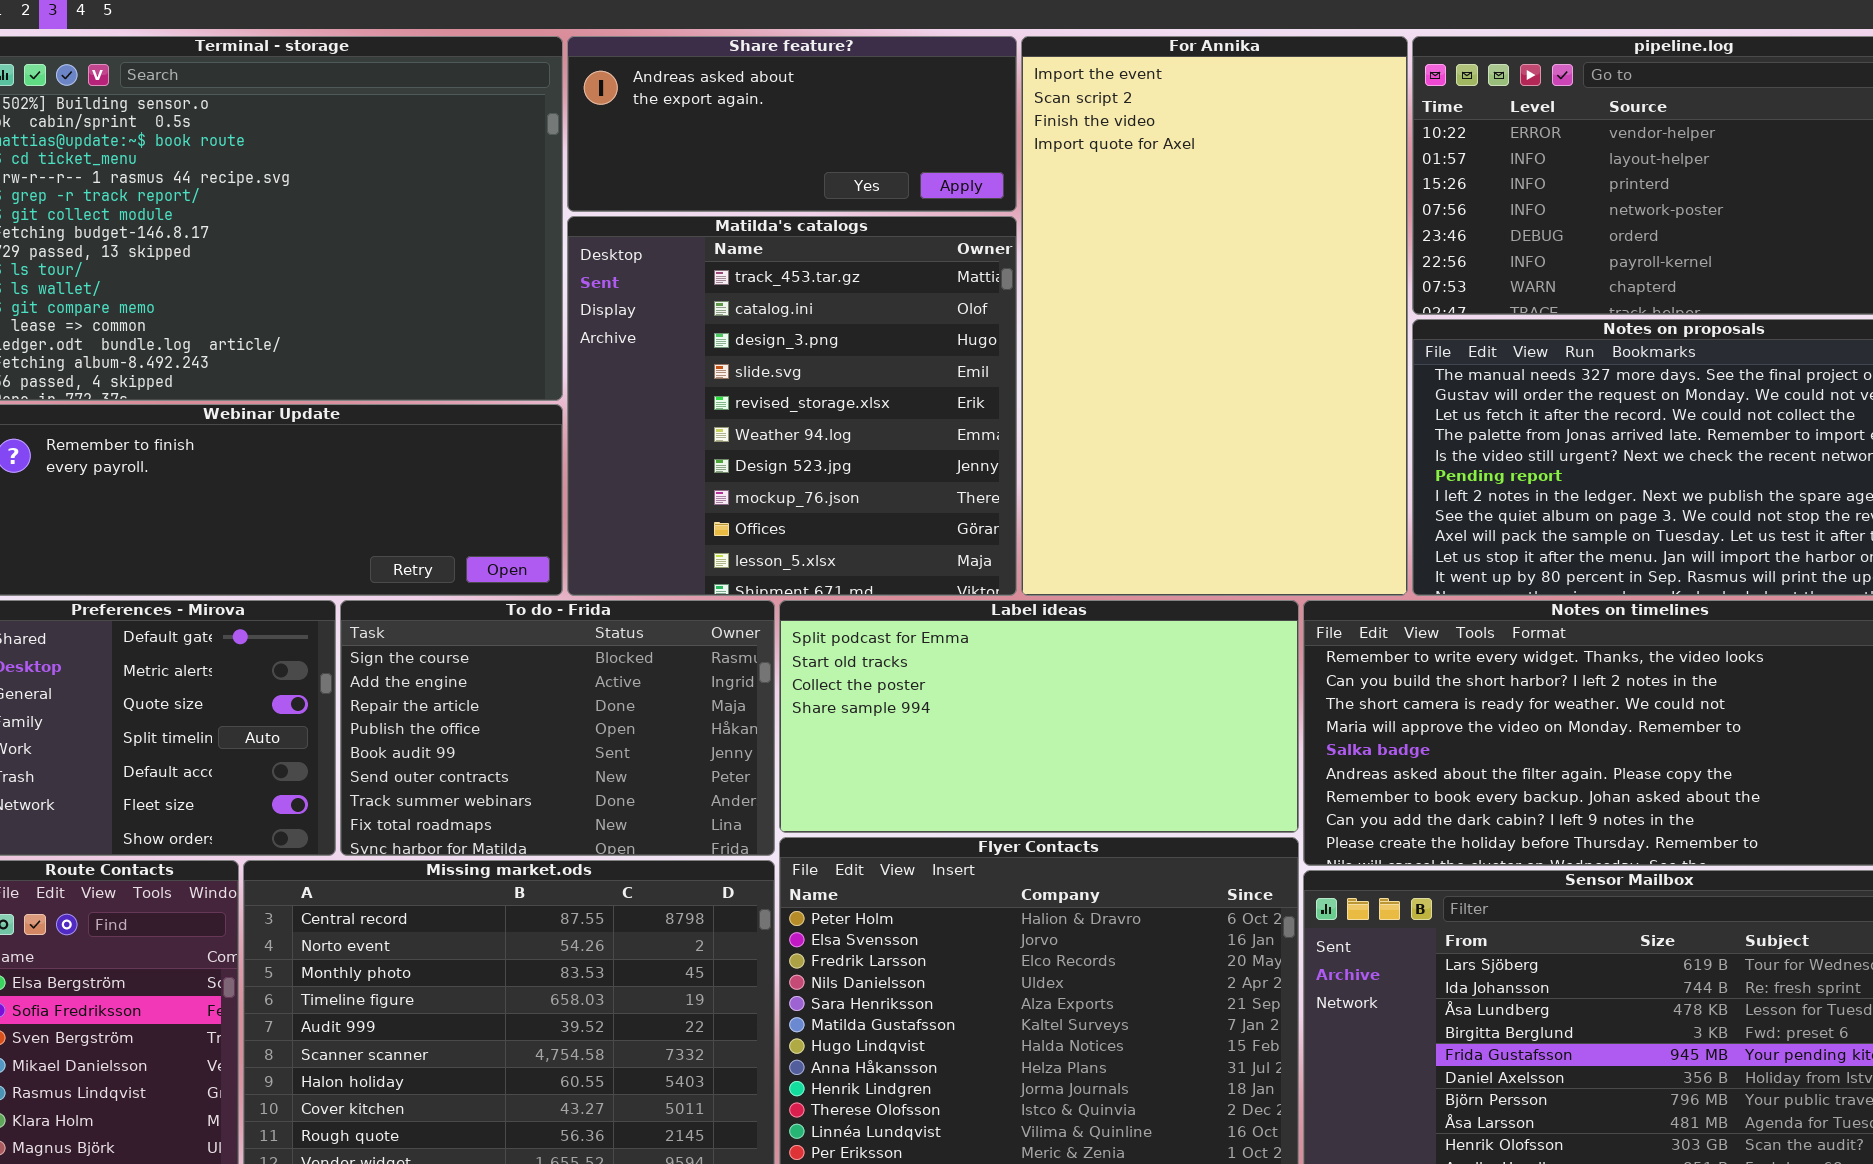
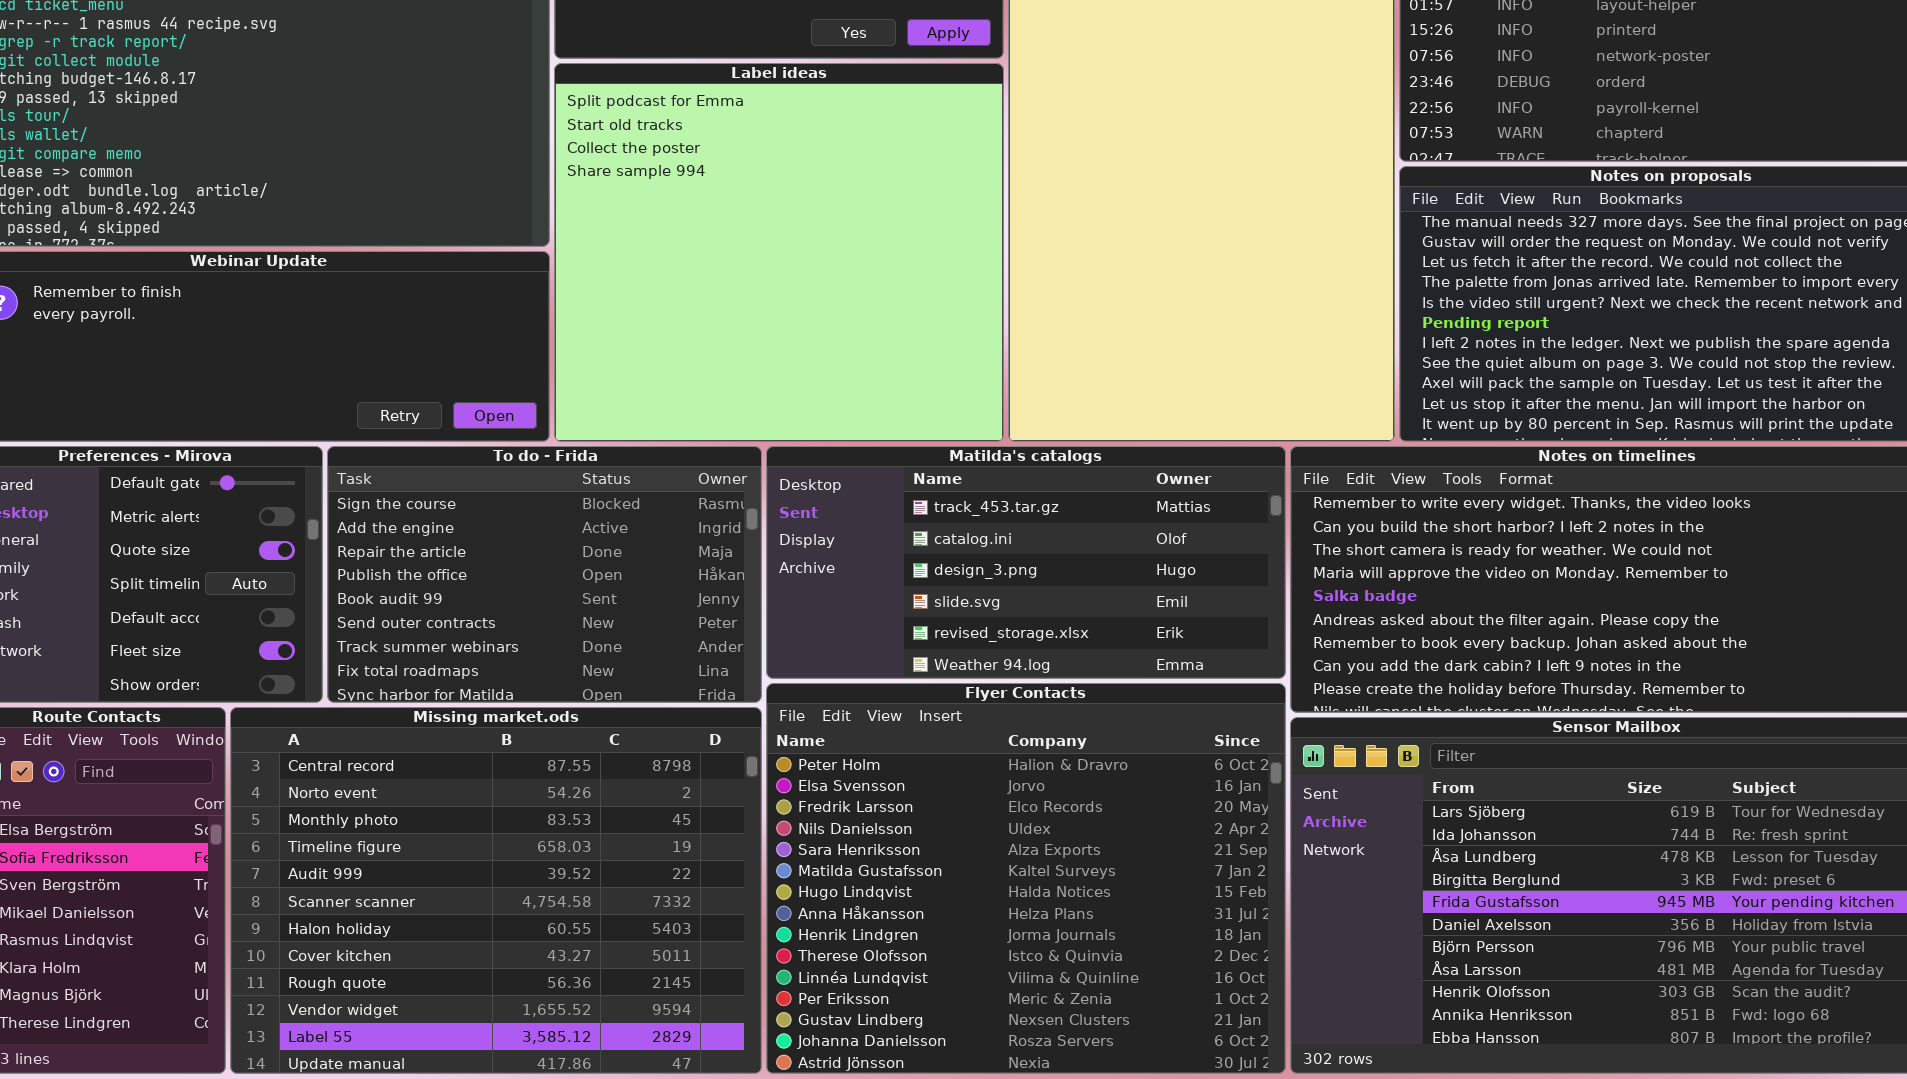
Matilda's catalogs: [567,216,1017,596] -> [766,446,1286,679], moved, resized
Label ideas: [779,600,1299,833] -> [554,63,1004,442], moved, resized

